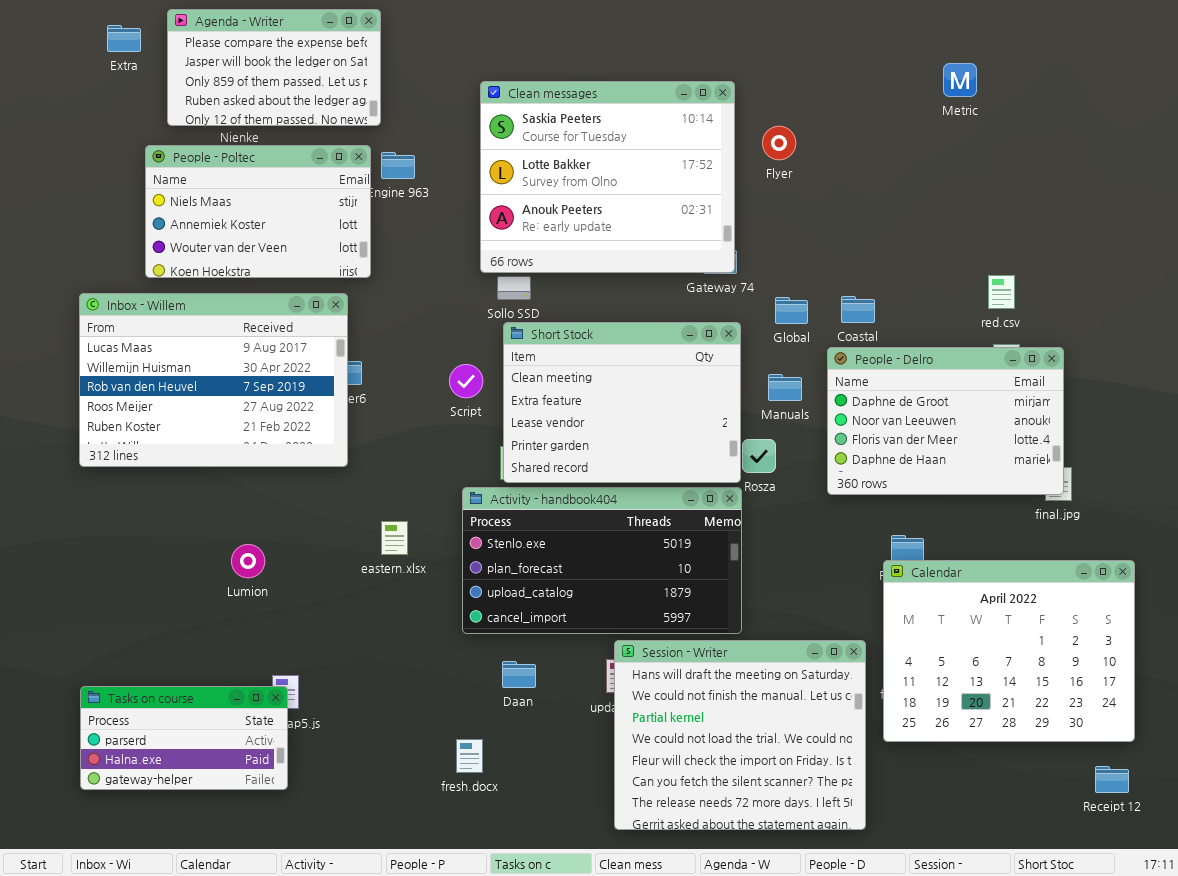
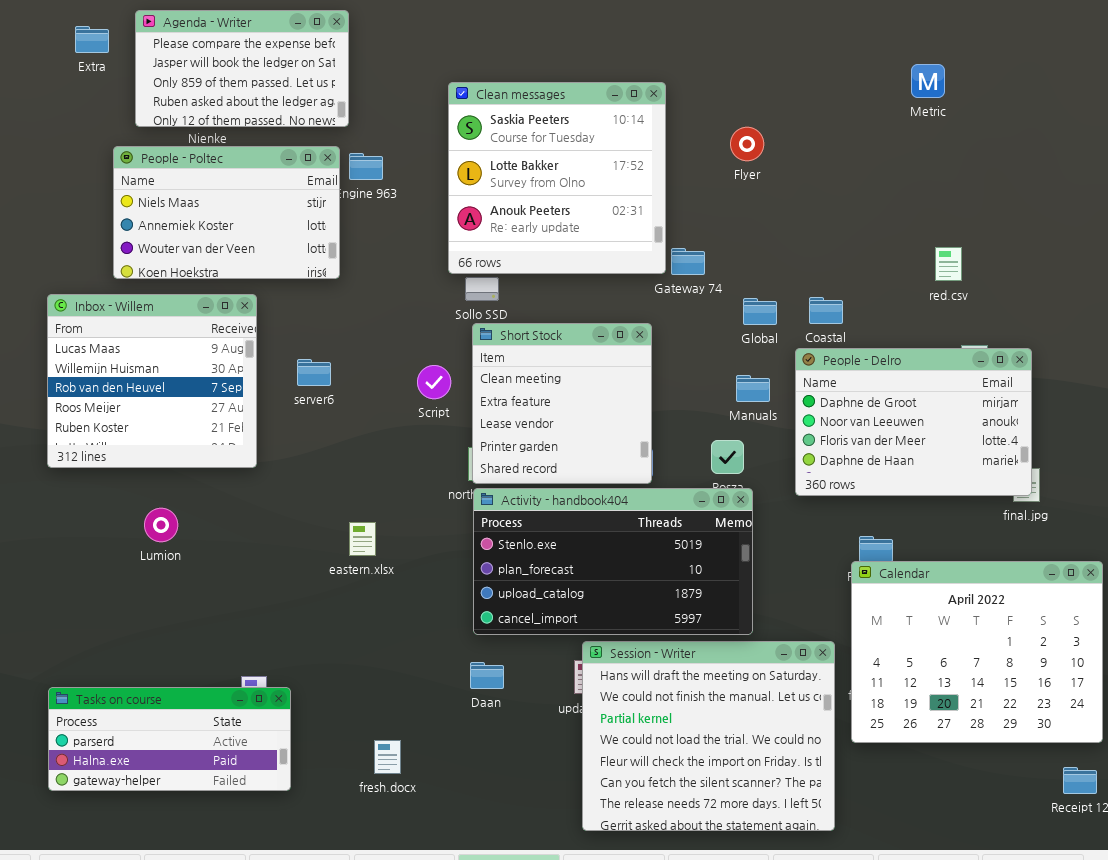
Clean messages: [480,81,735,273] -> [448,82,666,274], resized
red.csv: [988,275,1015,309] -> [935,247,962,281], moved
Inbox - Willem: [79,293,348,467] -> [47,294,257,468], resized
Short Stock: [503,322,741,483] -> [472,323,652,484], resized
Activity - handbook404: [462,487,742,634] -> [473,488,753,635], moved
Lumion: [231,544,265,578] -> [144,508,178,542], moved
Tasks on course: [80,686,288,790] -> [48,687,291,791], resized
fresh.docx: [456,739,483,773] -> [374,740,401,774], moved

